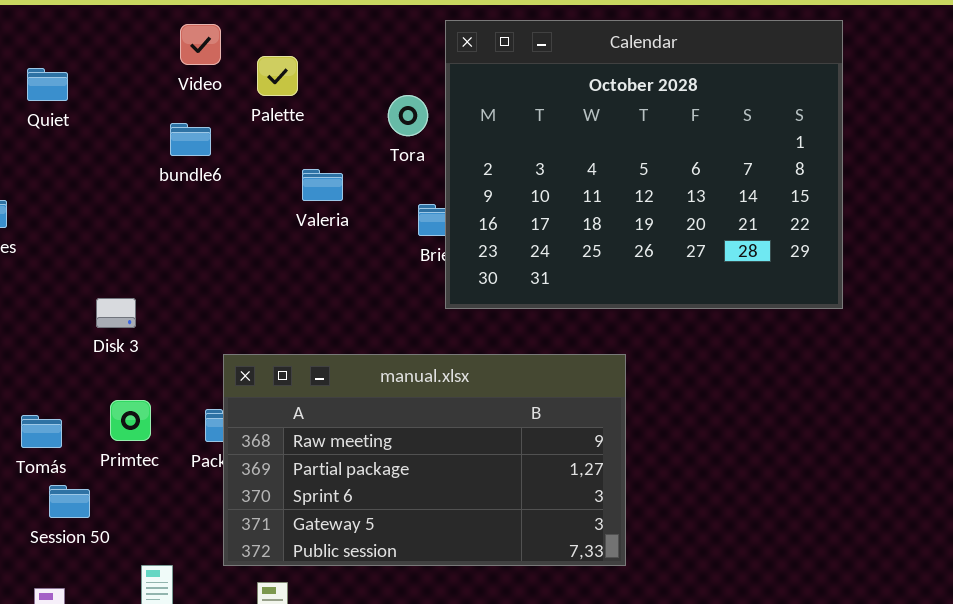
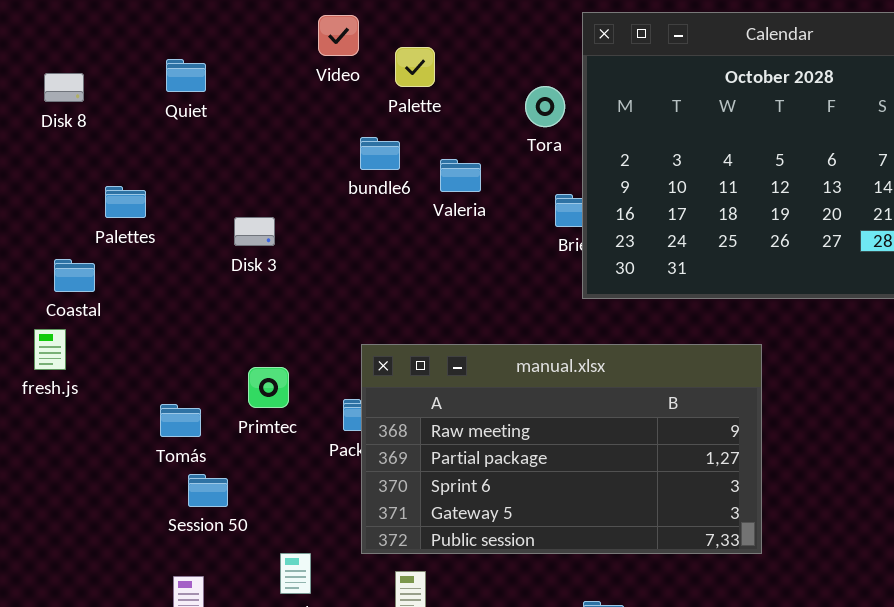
bundle6: [170,123,211,156] -> [360,137,400,170], moved
Disk 3: [96,298,136,328] -> [234,217,275,246], moved
Primtec: [110,400,151,441] -> [248,367,289,408], moved

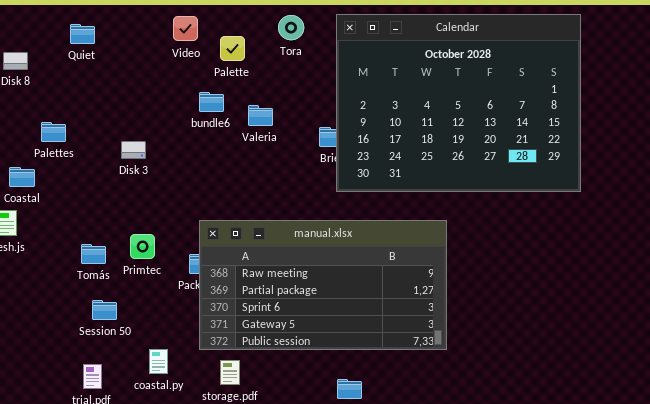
Quiet: [166,59,206,92] -> [70,24,95,44], moved
Tora: [525,86,565,127] -> [278,15,304,40], moved
Tomás: [160,404,201,437] -> [81,244,106,264], moved

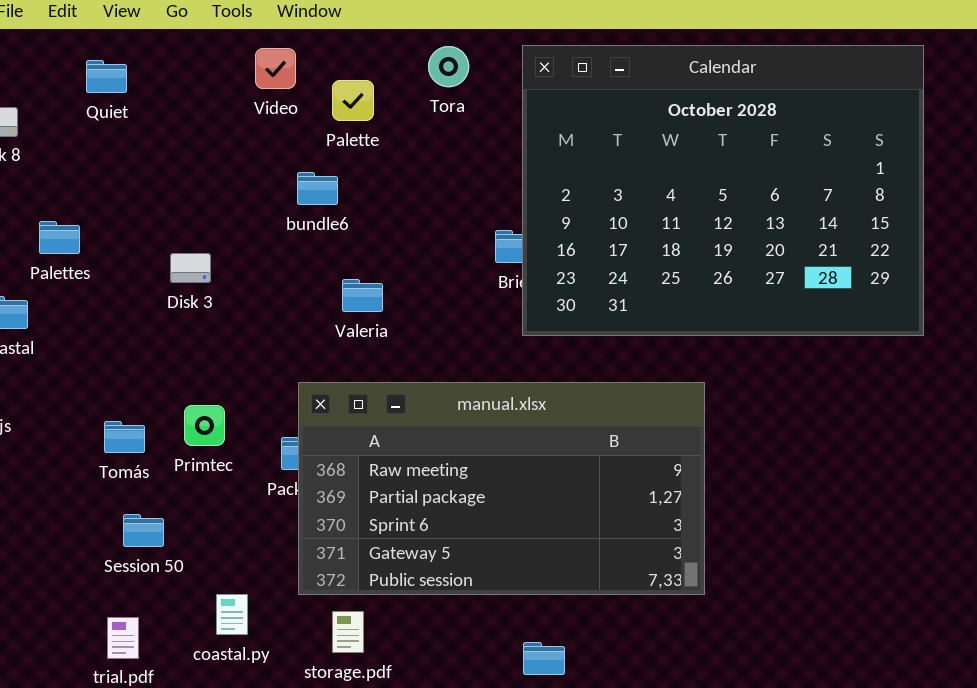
Valeria: [248,105,273,126] -> [342,279,383,312], moved

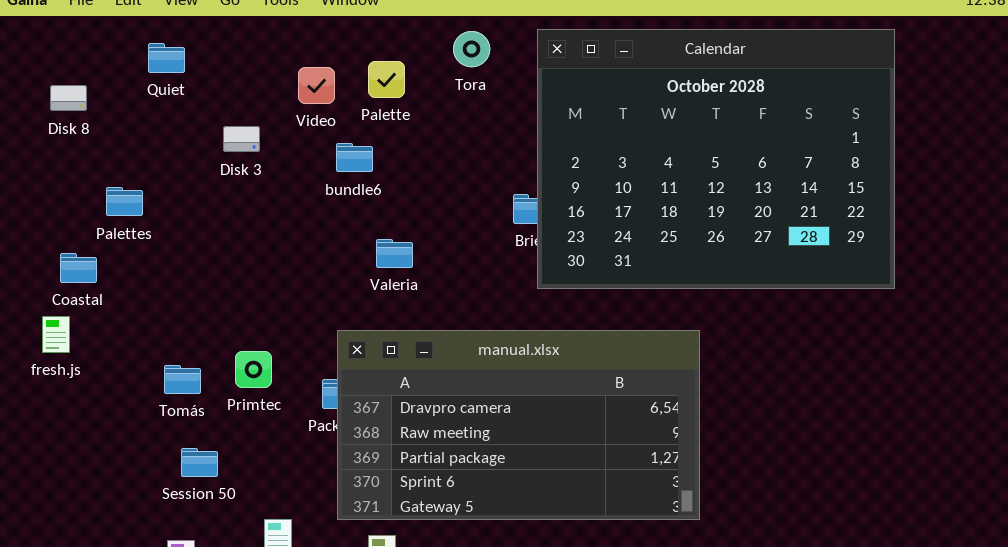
Video: [255,48,296,89] -> [298,67,335,104], moved
Disk 3: [170,253,211,283] -> [223,126,260,152], moved
manual.xlsx: [298,382,705,595] -> [337,330,700,520], scrolled up 1 row

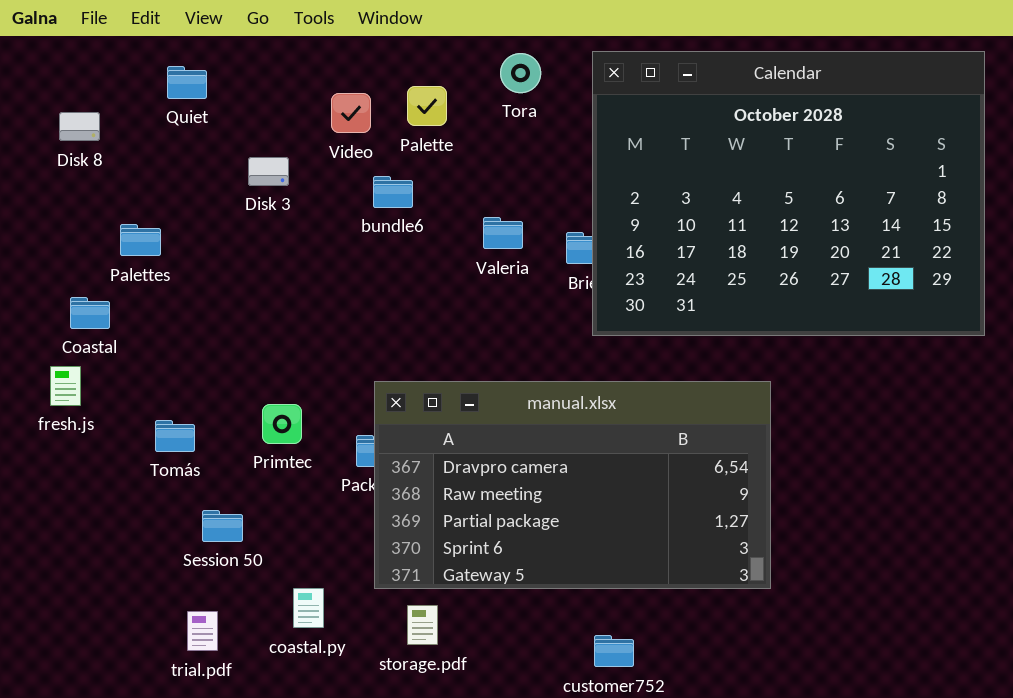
Valeria: [376,239,413,268] -> [483,217,523,249], moved
Tomás: [164,365,201,394] -> [155,420,195,452], moved

